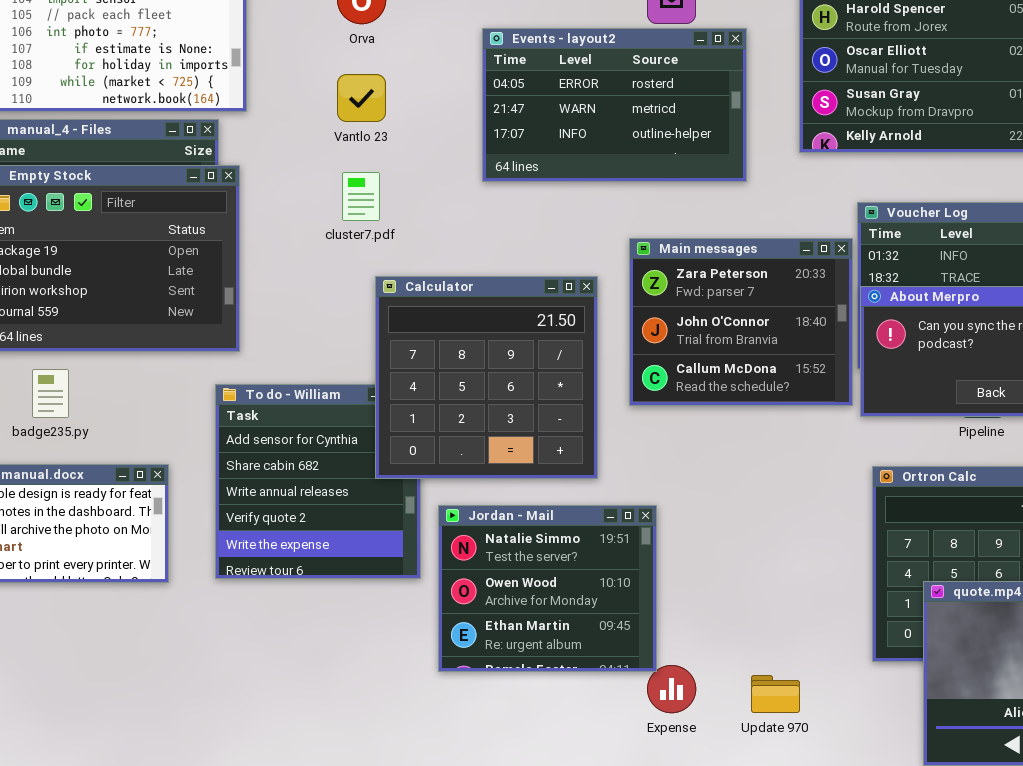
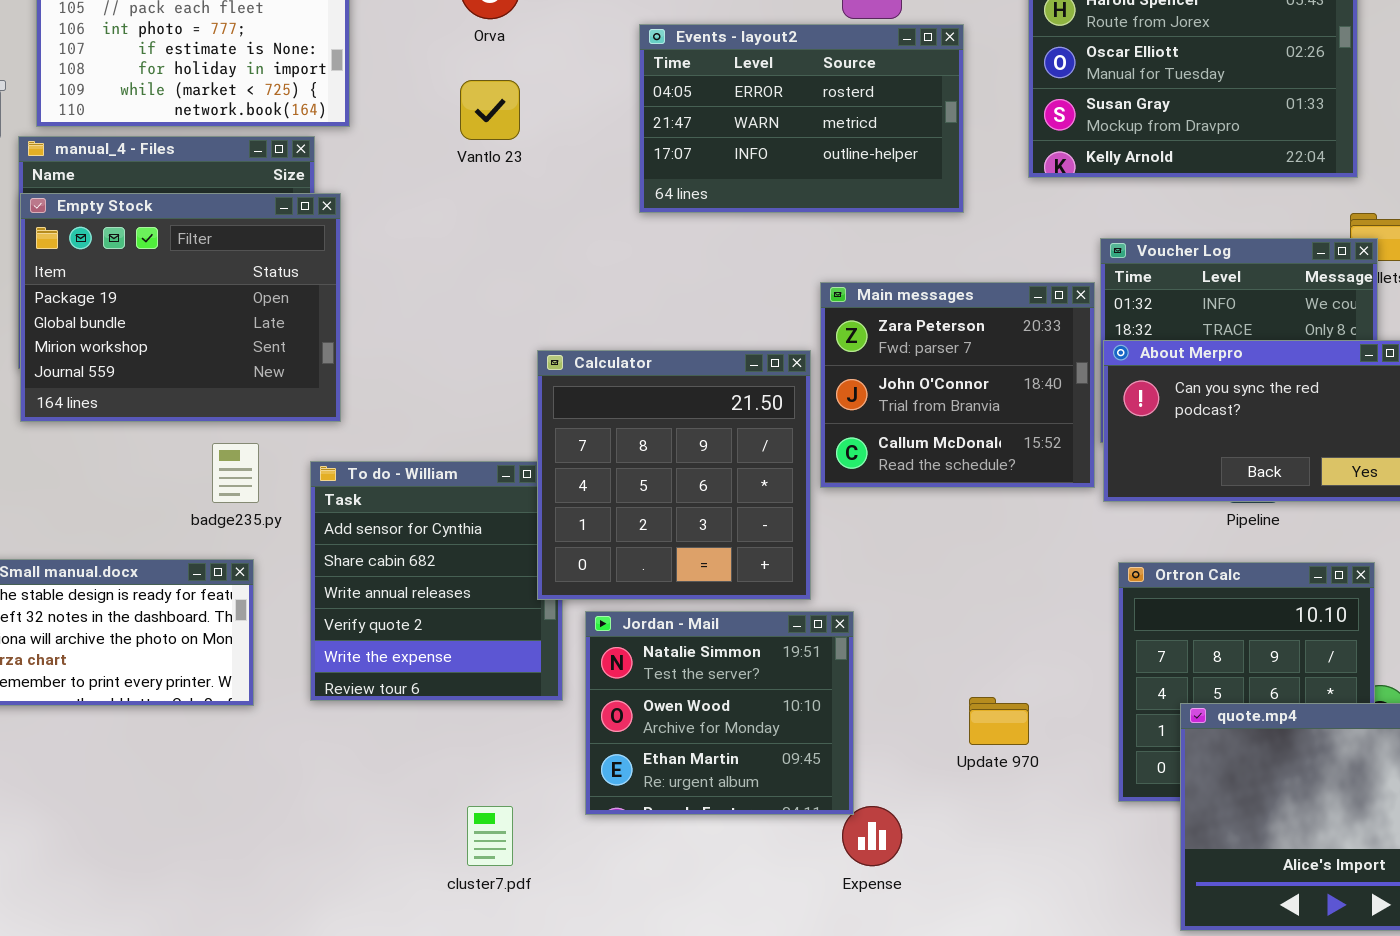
cluster7.pdf: [342,172,380,221] -> [467,806,513,866], moved
Calculator: [375,276,598,479] -> [537,350,811,600], moved
badge235.py: [32,369,69,418] -> [212,443,259,503], moved
Update 970: [751,675,800,713] -> [969,697,1029,745], moved

